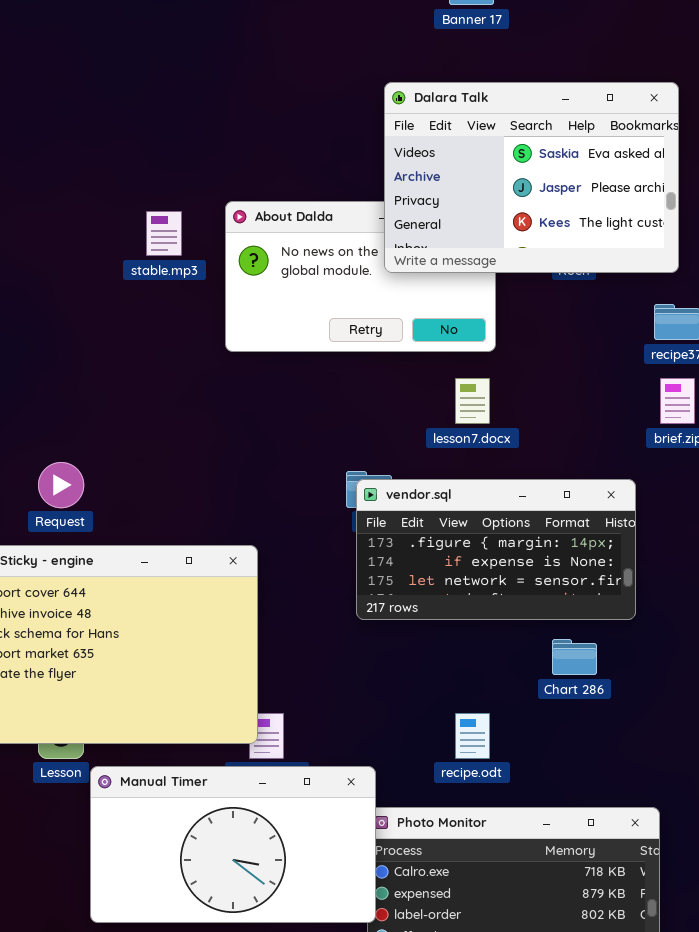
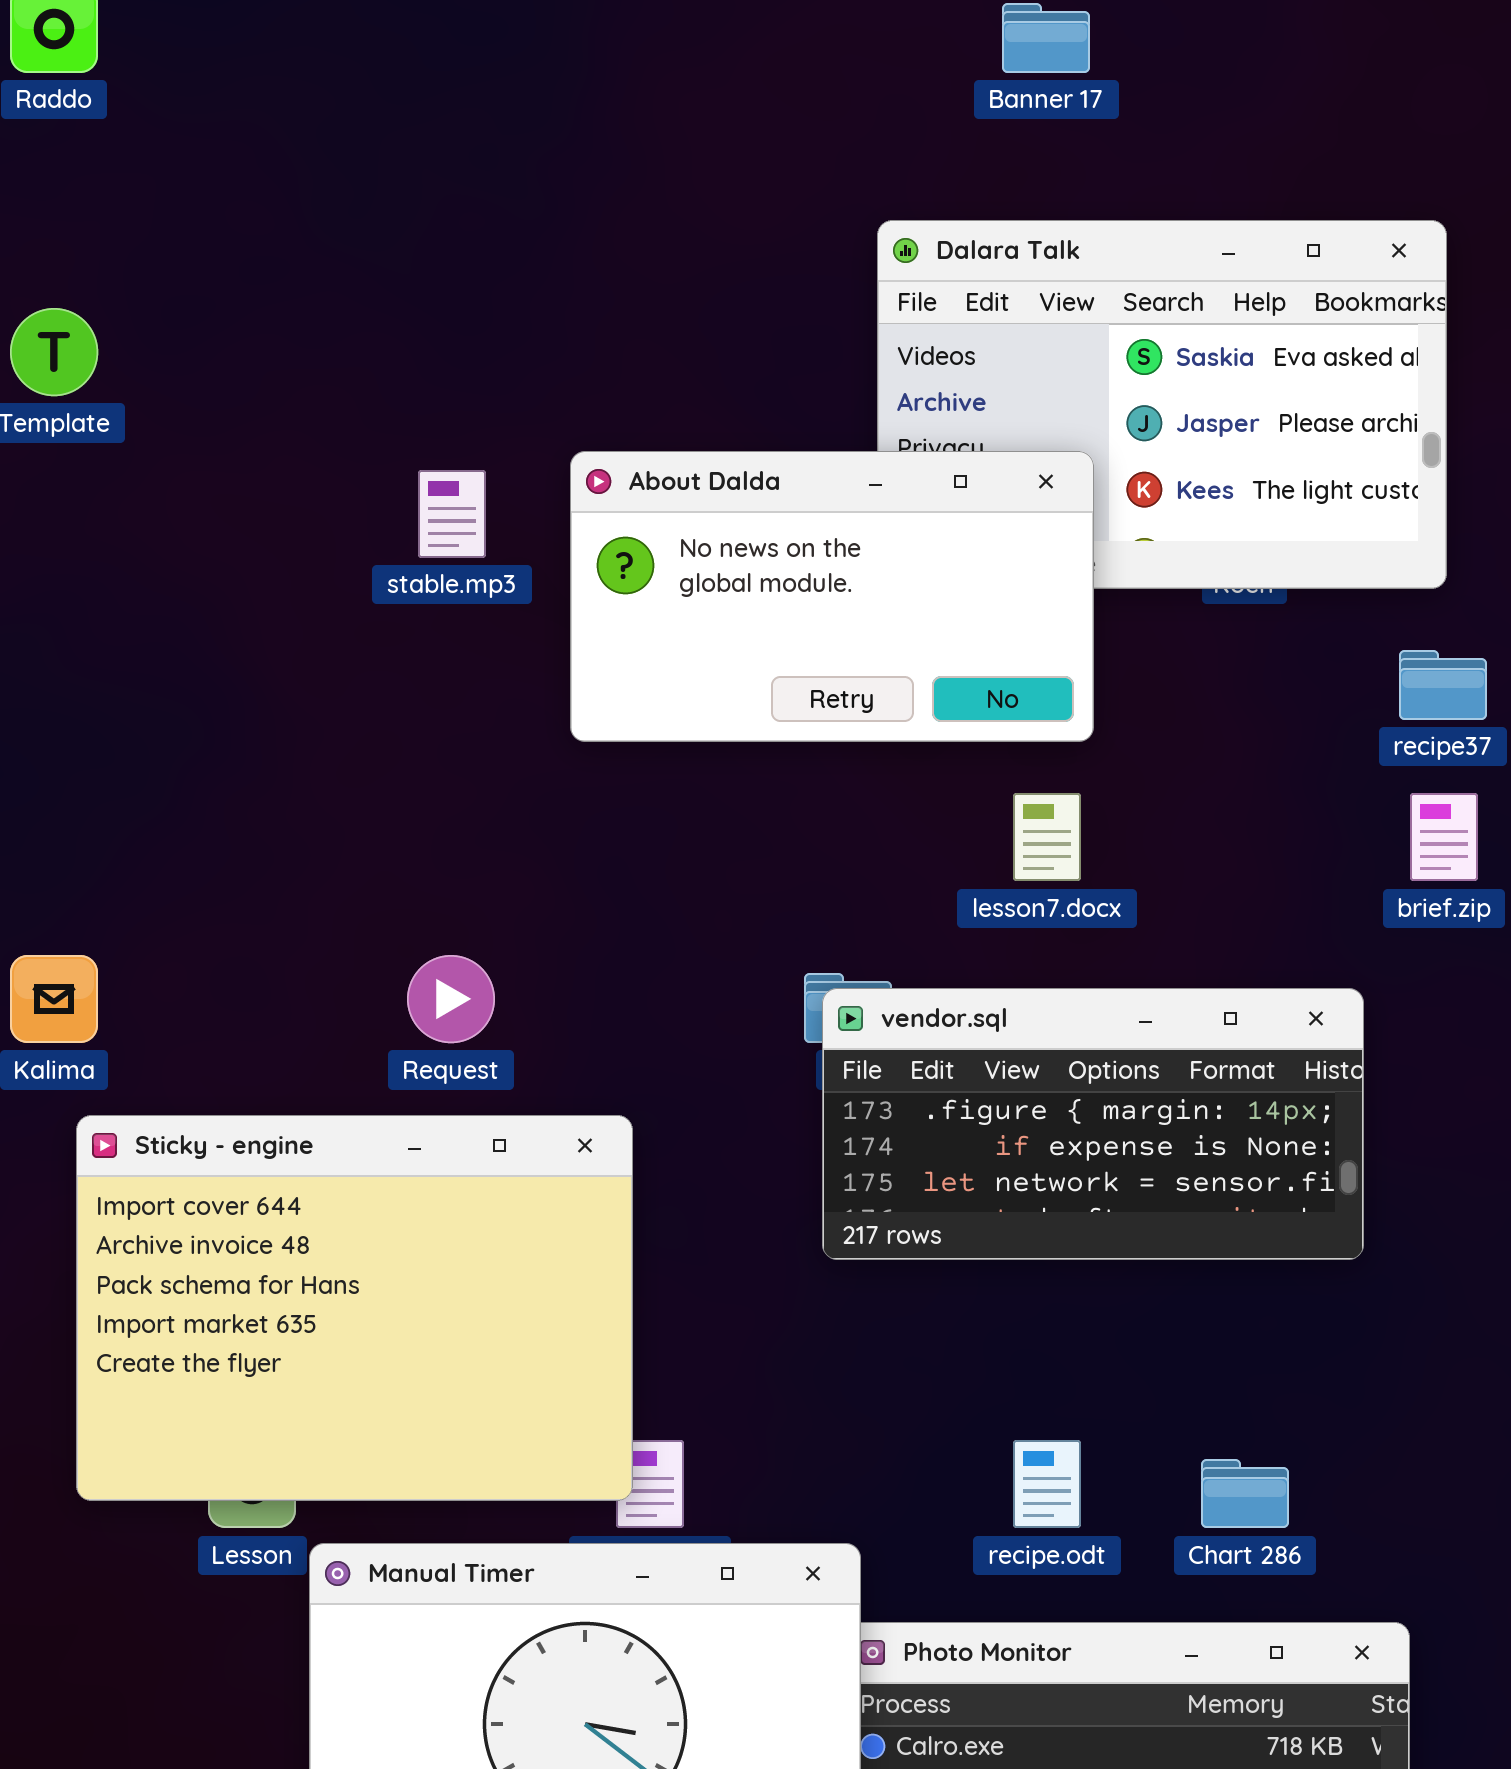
About Dalda: [225,201,496,352] -> [570,451,1094,742], raised
Request: [38,462,84,508] -> [407,955,495,1043], moved
Chart 286: [552,639,597,675] -> [1201,1459,1289,1528], moved

